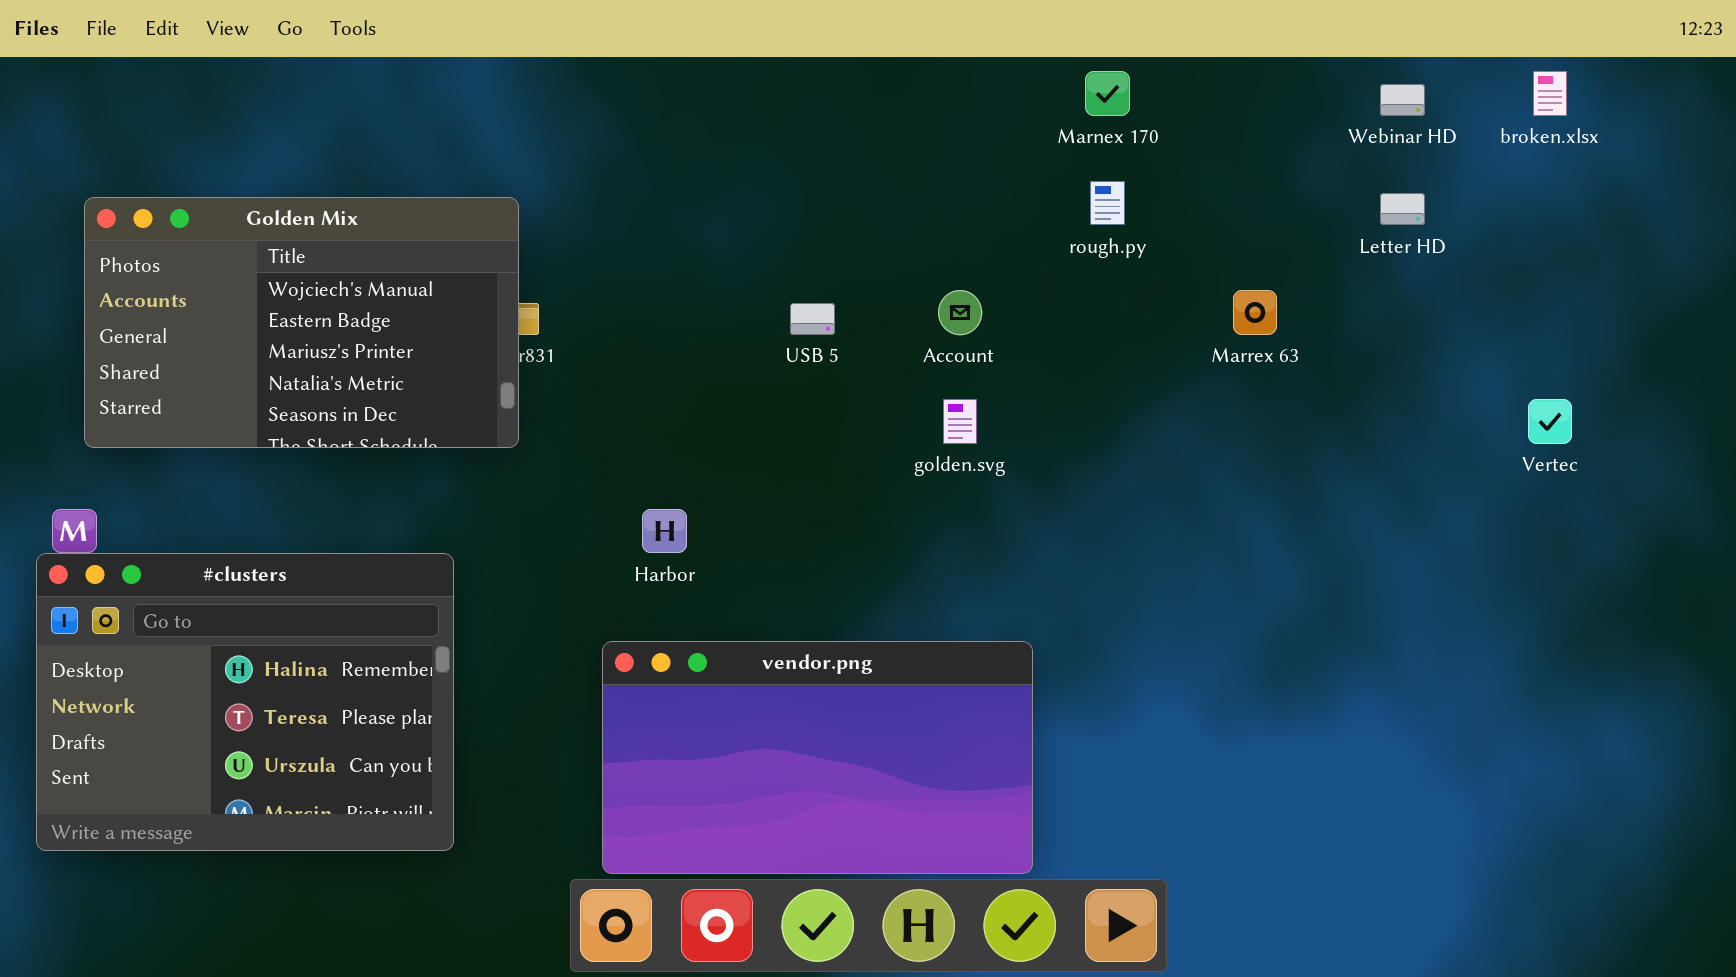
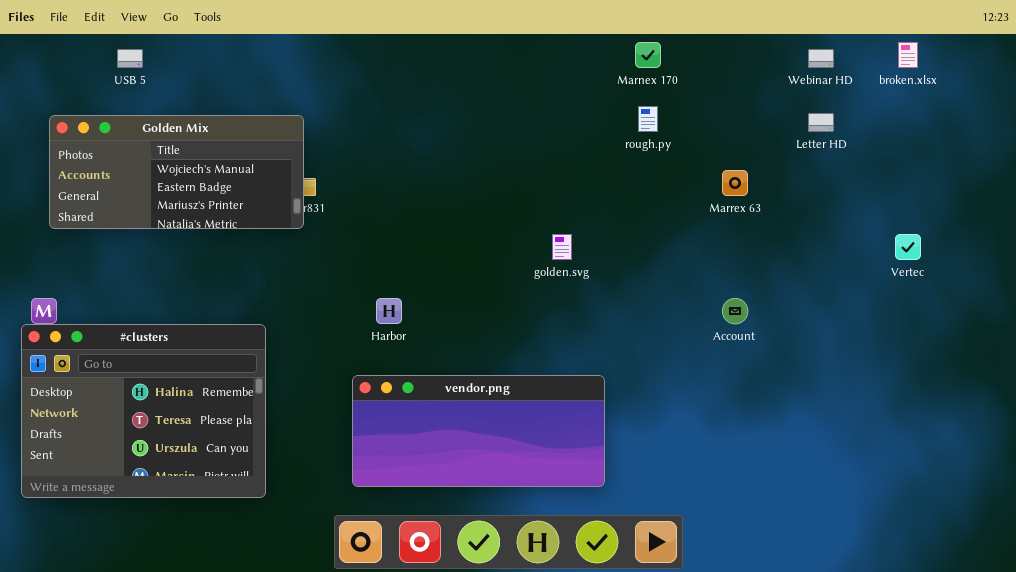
Golden Mix: [84,197,519,448] -> [49,115,304,229], resized
Account: [938,290,982,335] -> [722,298,748,324], moved
USB 5: [790,303,835,335] -> [117,49,143,68], moved
vendor.png: [602,641,1033,874] -> [352,375,605,487], resized

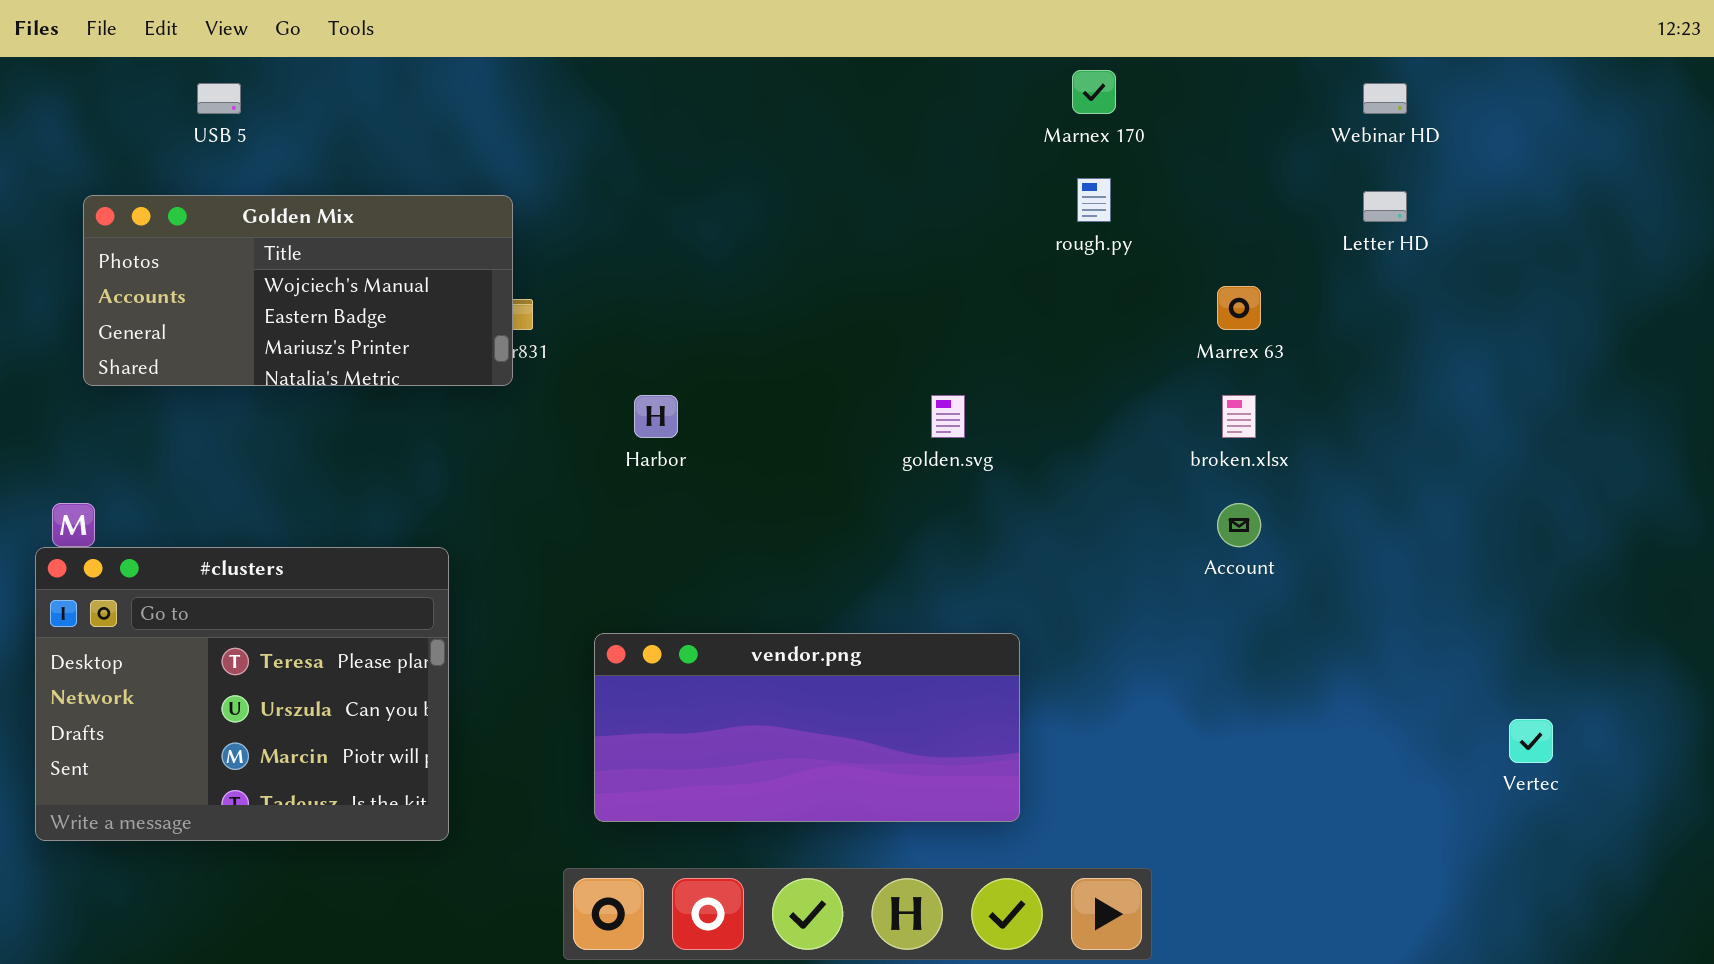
broken.xlsx: [898,42,918,68] -> [1222,395,1256,438], moved
Vertec: [895,234,921,260] -> [1509,719,1553,763], moved
Harbor: [376,298,402,324] -> [634,395,678,438], moved
#clusters: [21,324,266,498] -> [35,547,449,841], scrolled down 1 row

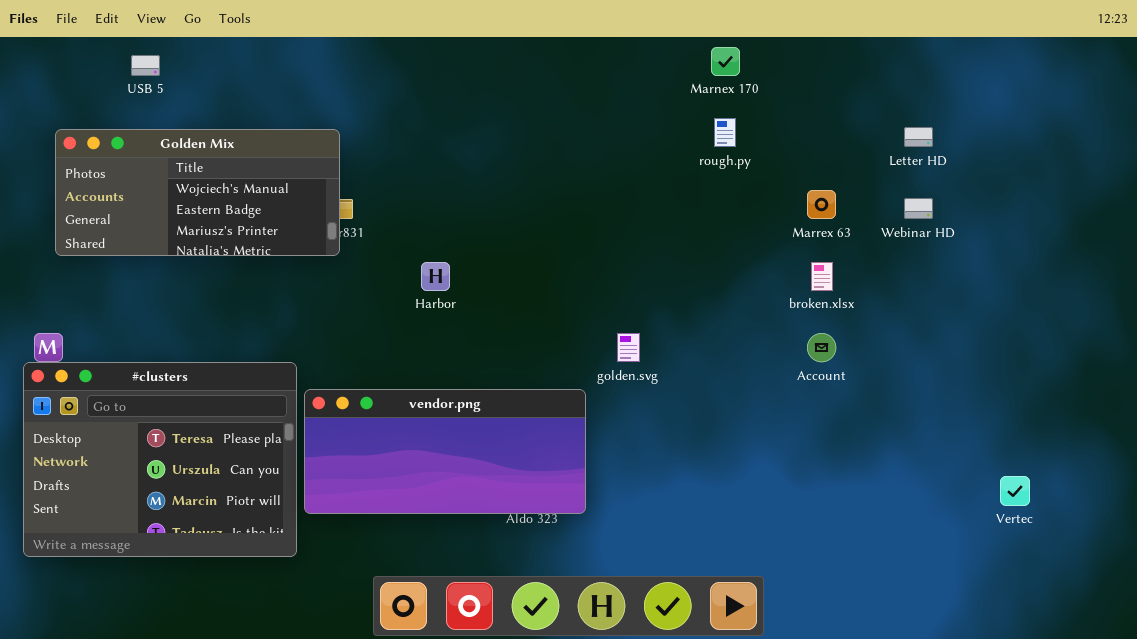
Webinar HD: [1363,83,1407,114] -> [904,198,933,219], moved
golden.svg: [931,395,965,438] -> [617,333,640,362], moved
vendor.png: [594,633,1020,822] -> [304,389,586,514], moved

